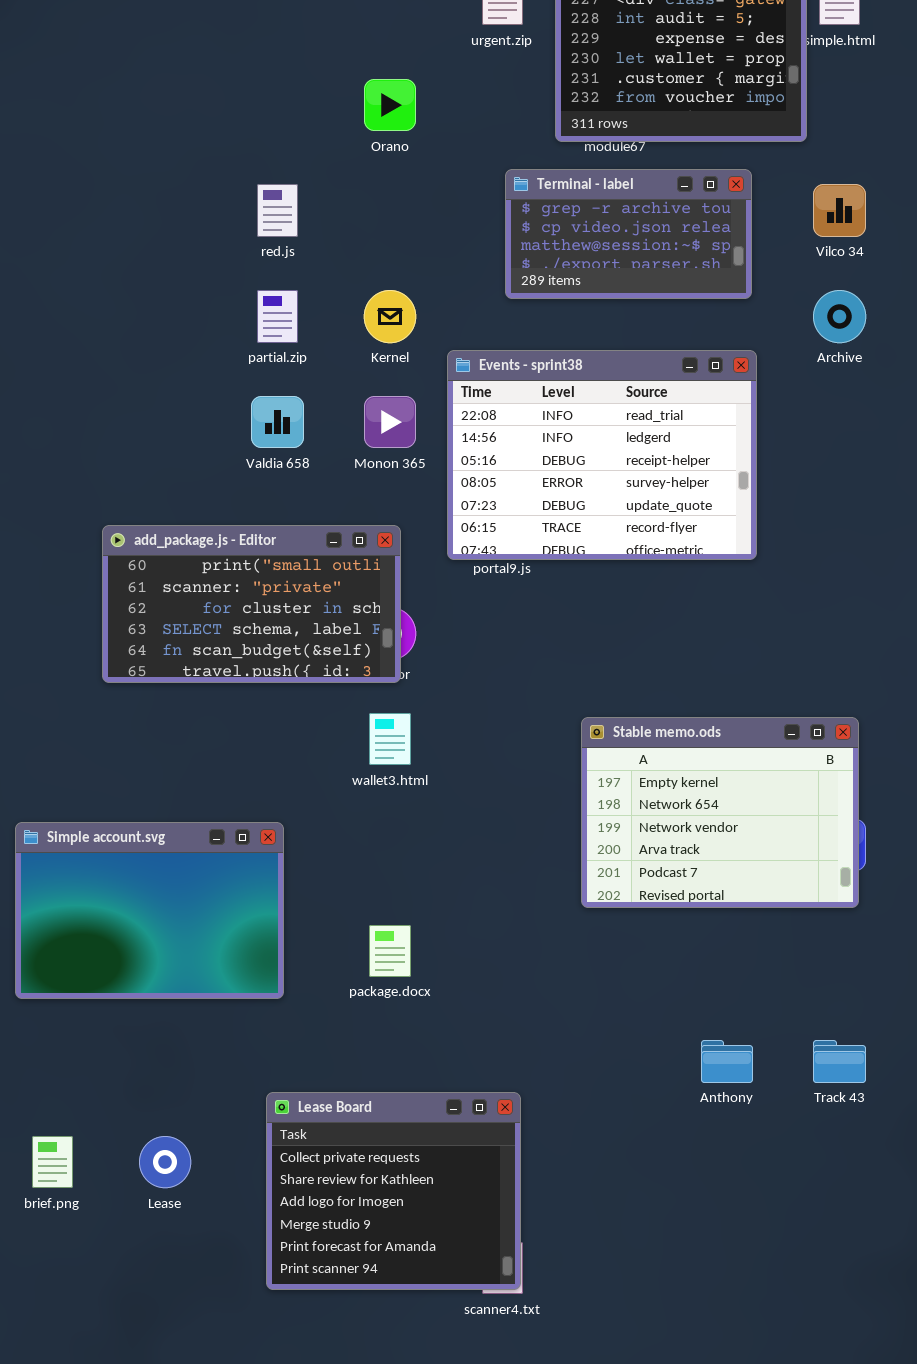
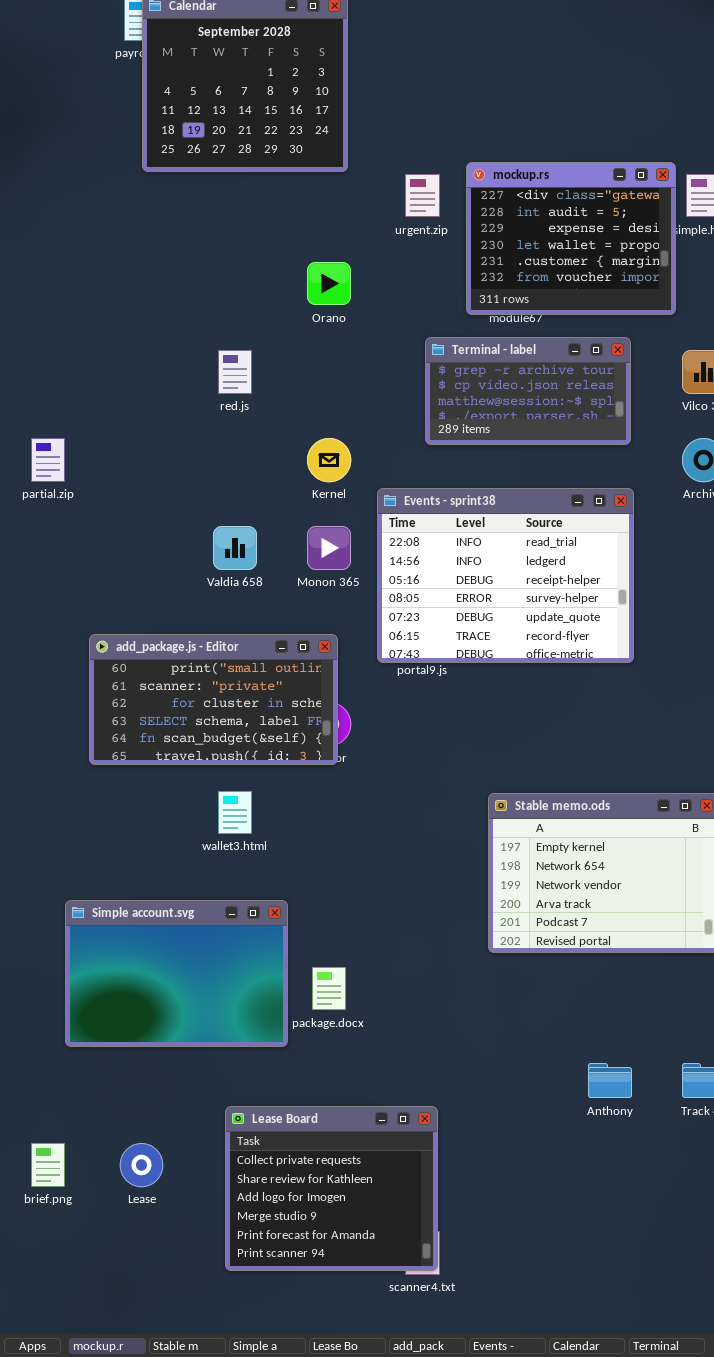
partial.zip: [257,290,298,343] -> [31,438,65,482], moved
wallet3.html: [369,713,411,765] -> [218,791,252,834], moved
Simple account.svg: [15,822,284,999] -> [65,900,288,1047], moved

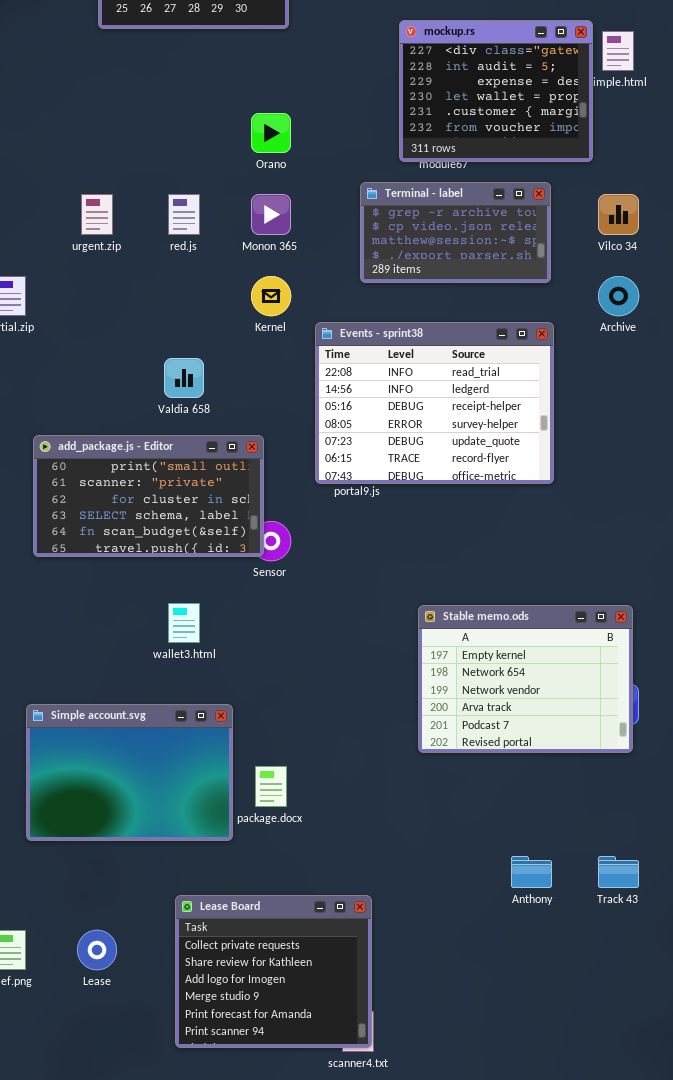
urgent.zip: [405,174,440,217] -> [81,194,113,235], moved
Monon 365: [307,526,351,570] -> [251,194,291,235], moved
add_package.js - Editor: [89,634,338,765] -> [33,435,264,557], moved

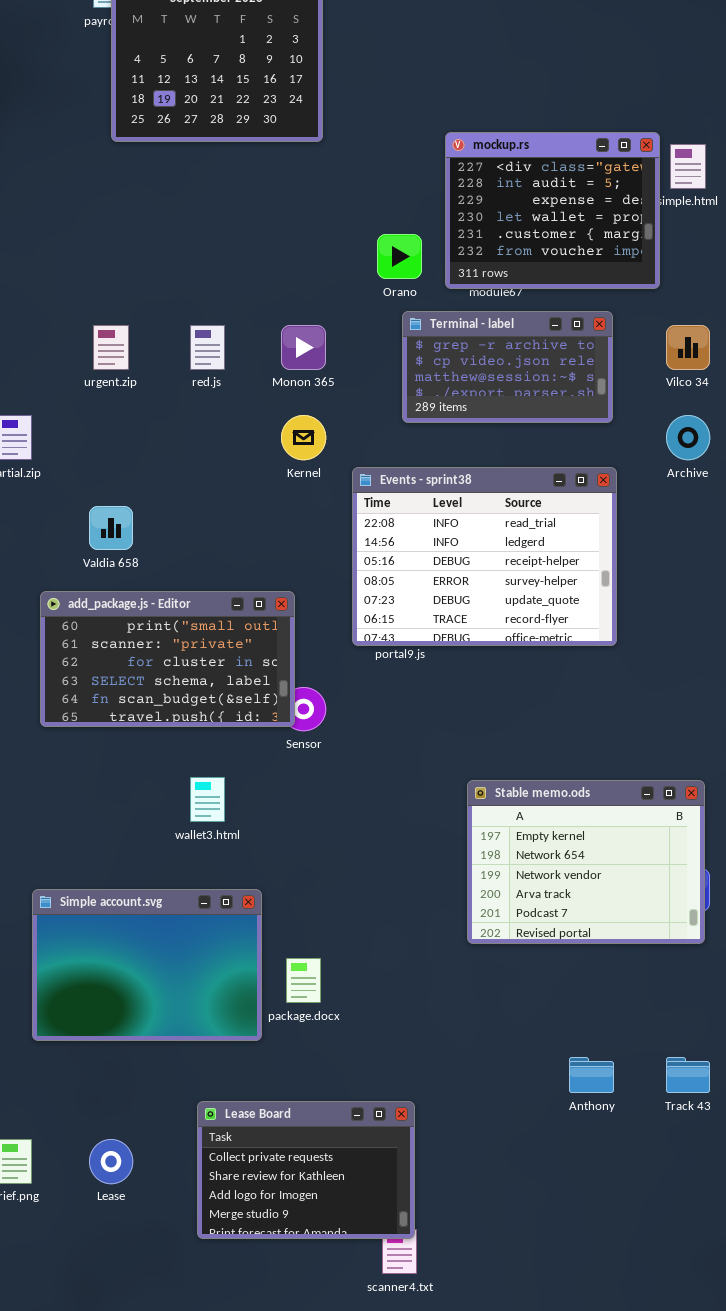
Orano: [251,113,291,153] -> [377,234,422,279], moved
Valdia 658: [164,358,204,398] -> [89,506,133,550], moved
Lease Board: [175,895,372,1048] -> [197,1101,415,1239], resized

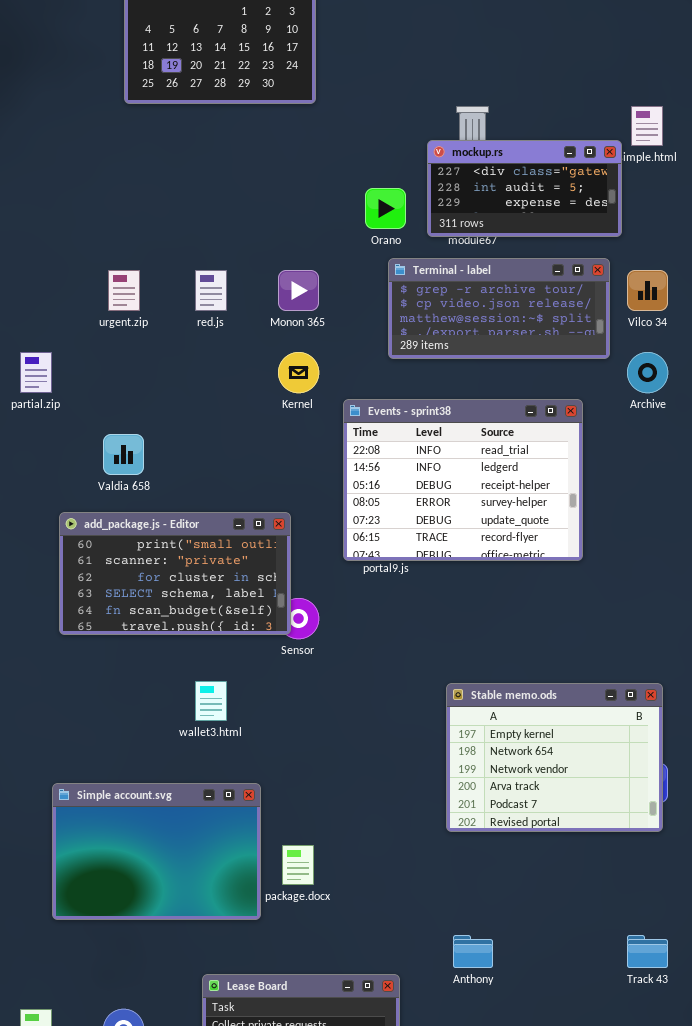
mockup.rs: [445,132,660,289] -> [427,140,622,237], resized
Terminal - label: [402,311,613,423] -> [388,258,610,359], resized
Anthony: [569,1057,614,1093] -> [453,935,493,968], moved

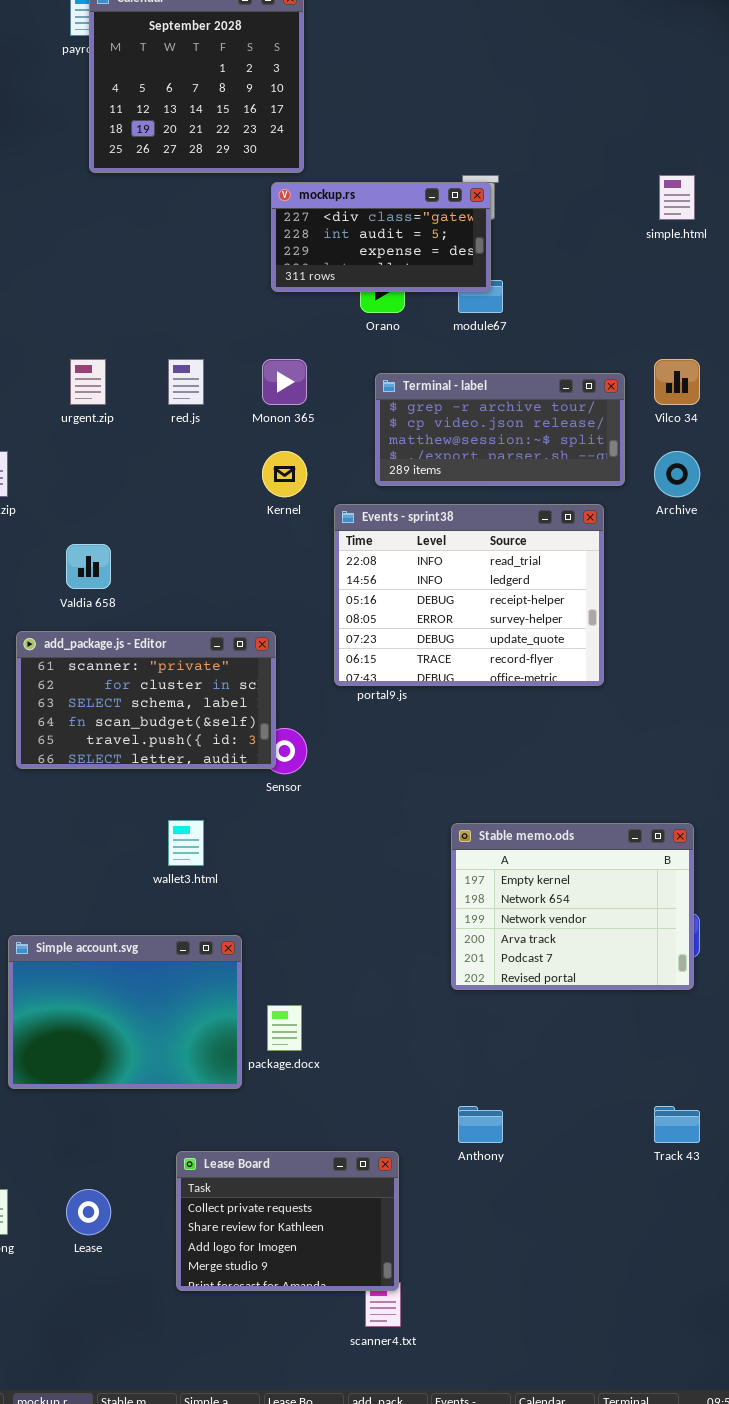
mockup.rs: [427,140,622,237] -> [271,182,491,292], moved
Terminal - label: [388,258,610,359] -> [375,373,625,486], moved
add_package.js - Editor: [59,512,291,635] -> [16,631,276,769], scrolled down 1 row

